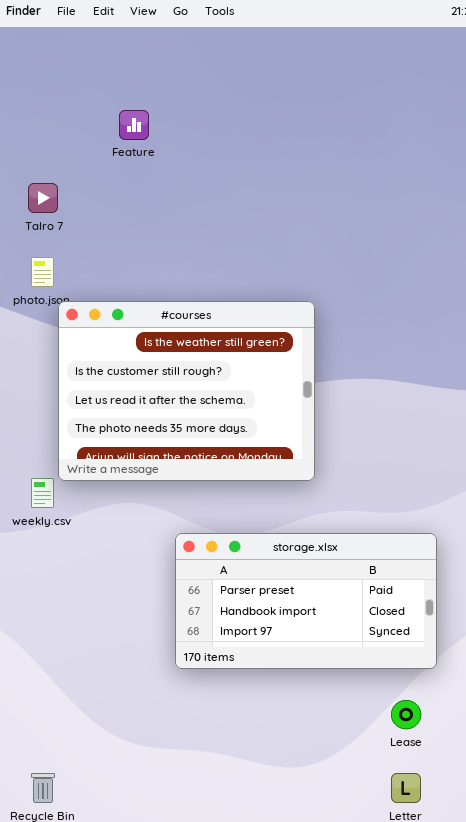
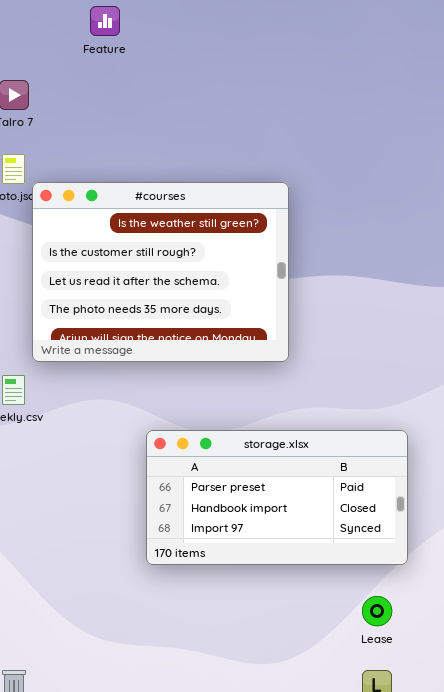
#courses: [58,301,315,481] -> [32,182,289,362], moved

